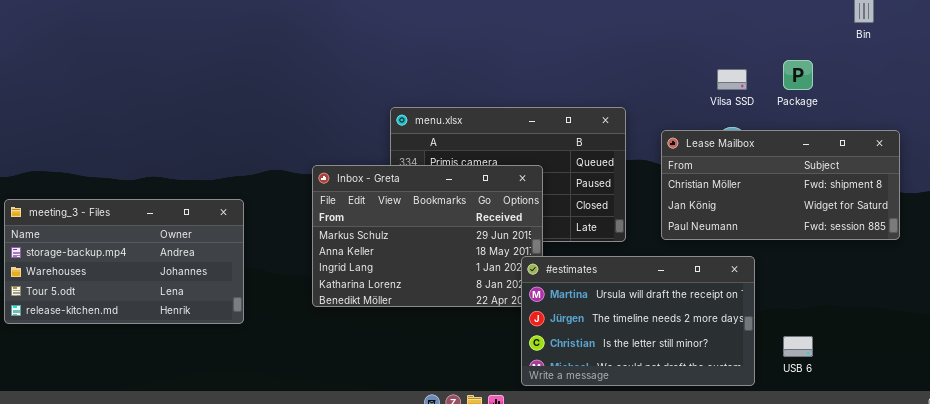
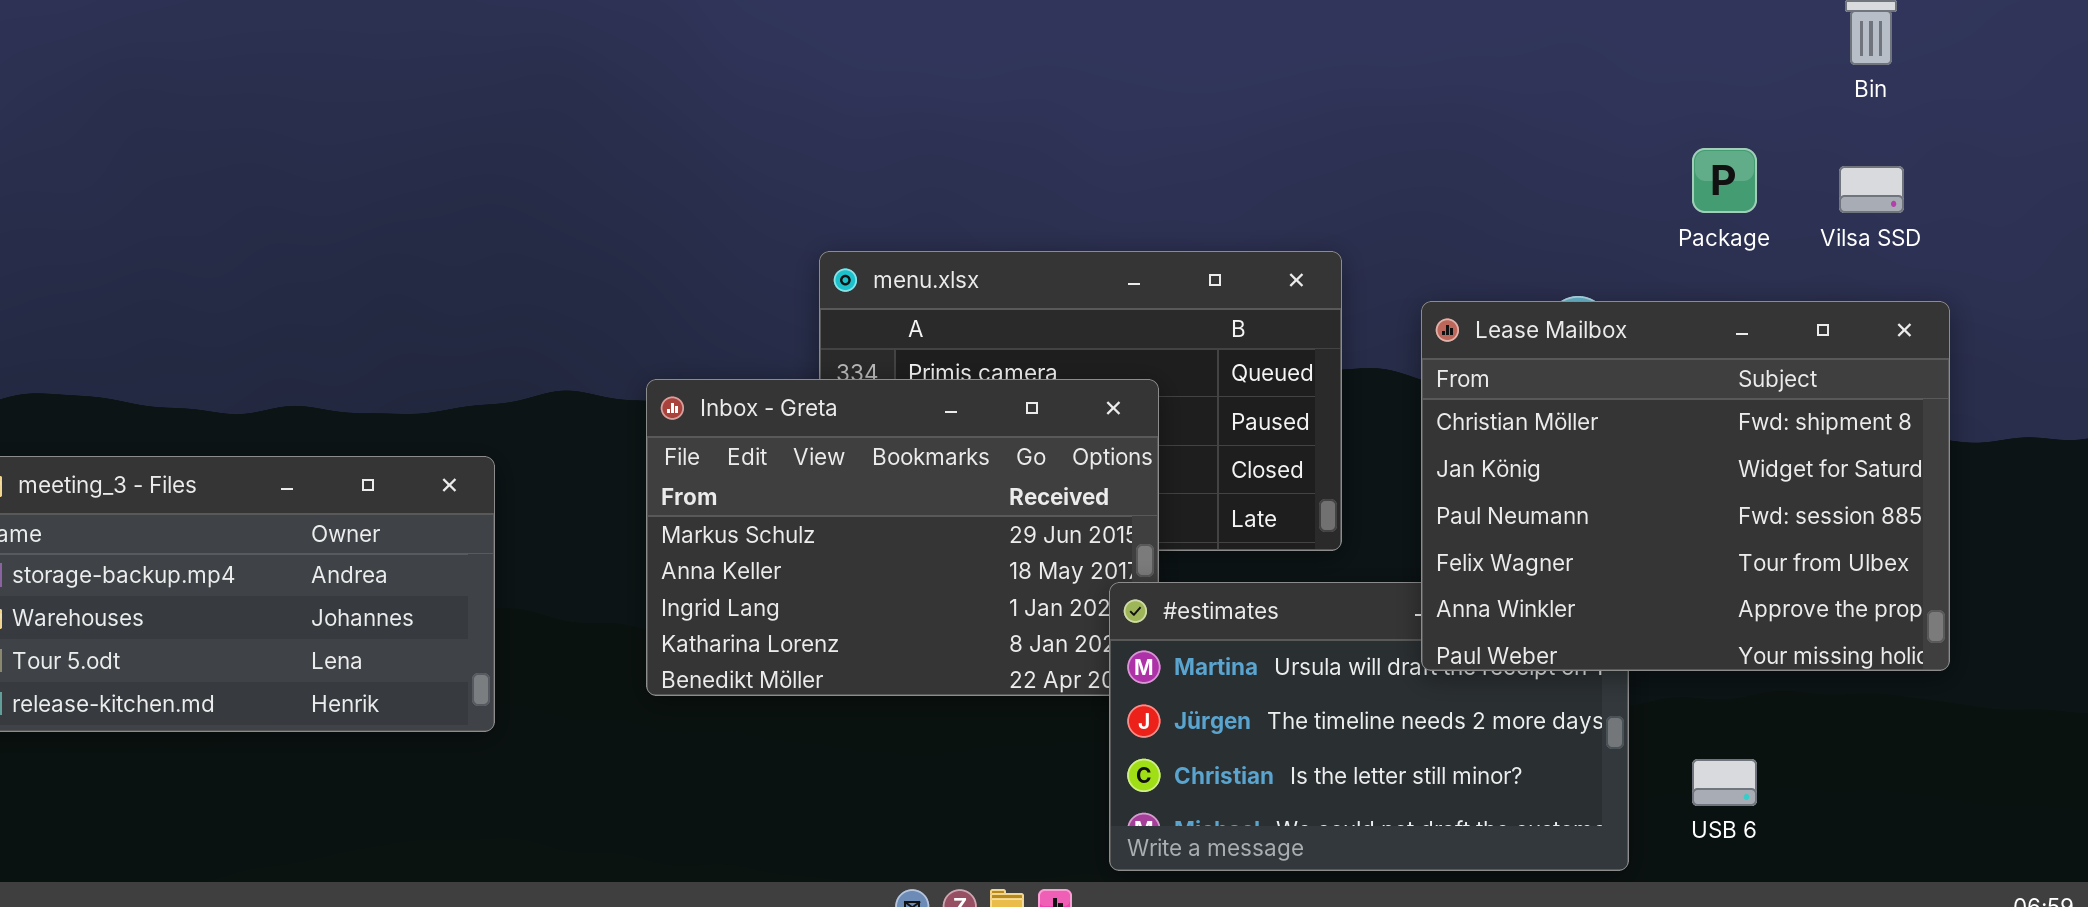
Vilsa SSD: [717,69,747,90] -> [1839,166,1904,213], moved
Lease Mailbox: [661,130,900,240] -> [1421,301,1950,671], resized

